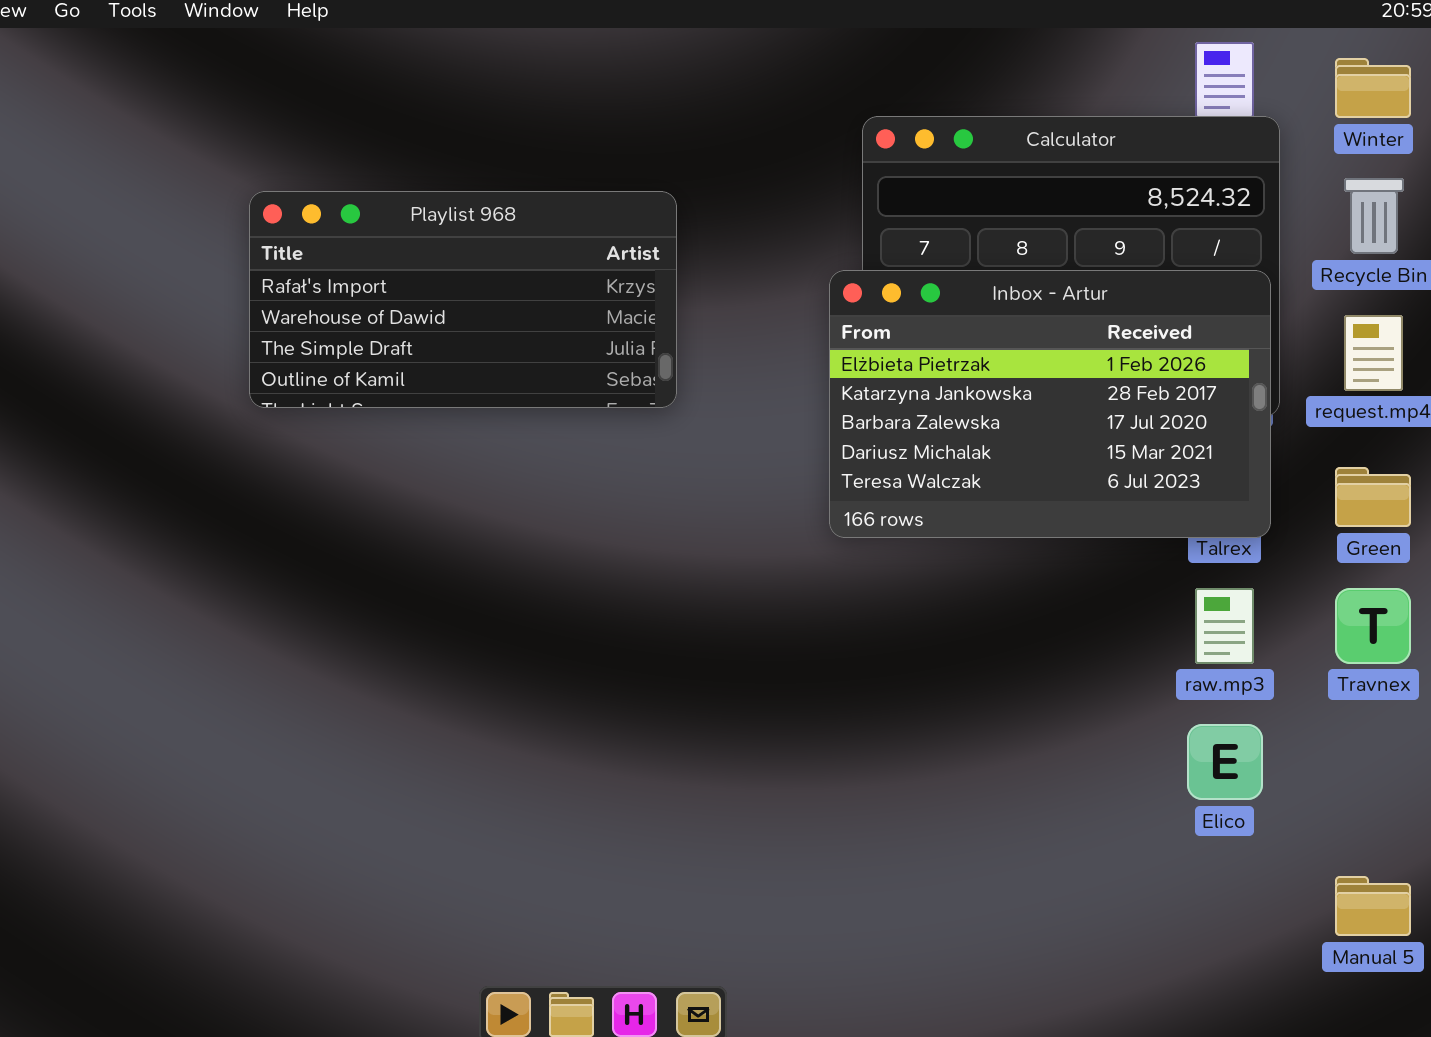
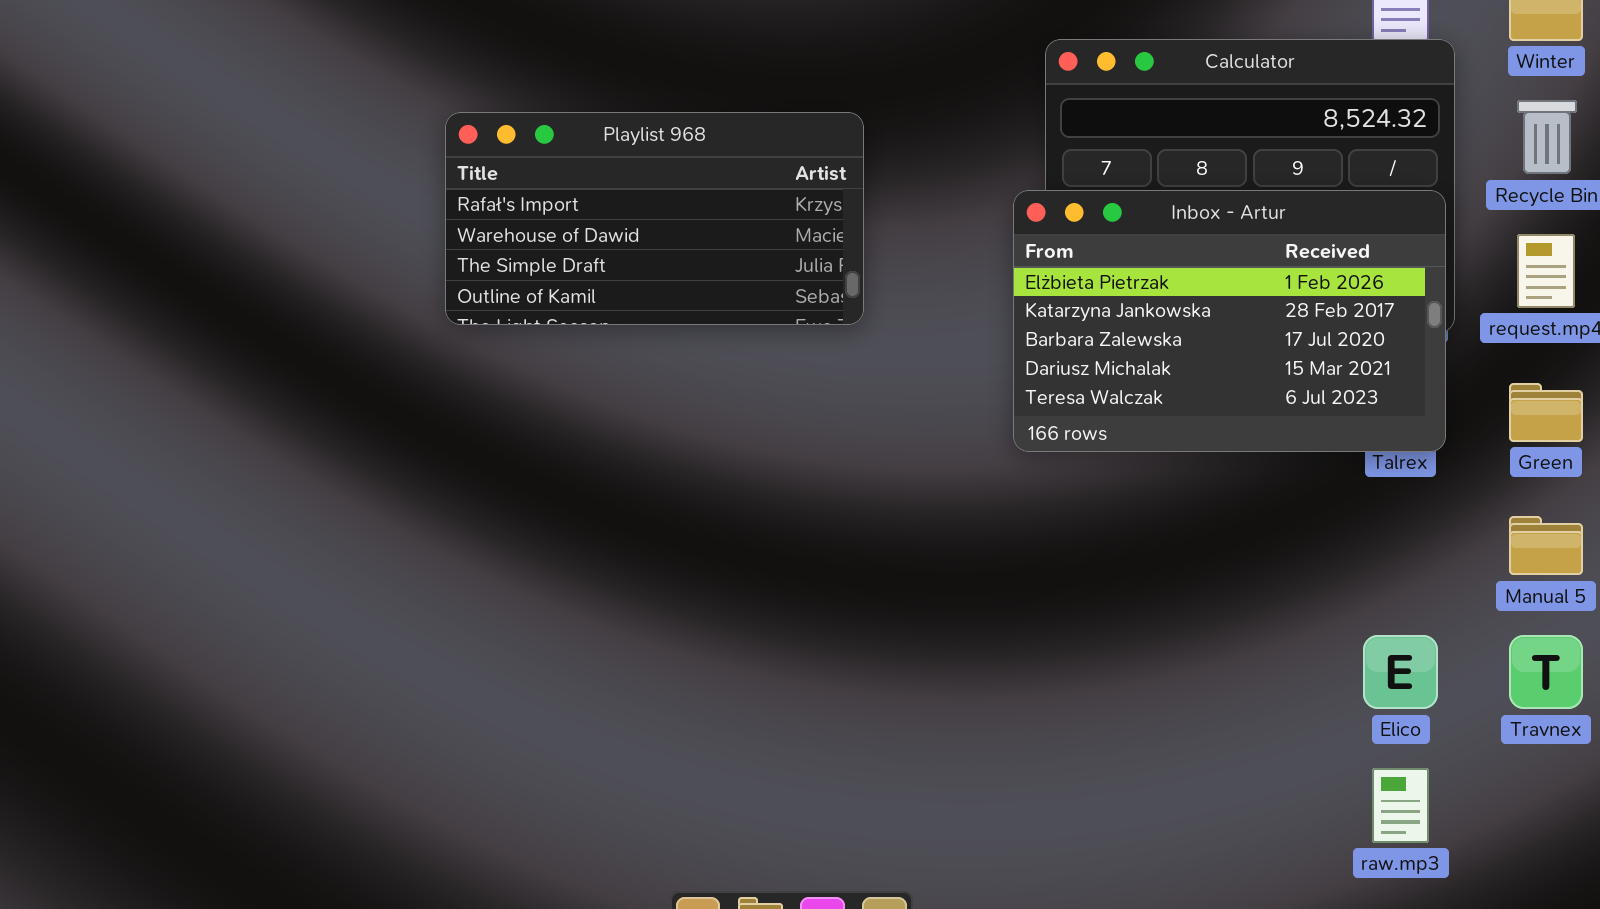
raw.mp3: [1195,588,1254,664] -> [1372,768,1429,843], moved
Travnex: [1335,588,1411,664] -> [1509,635,1583,709], moved
Manual 5: [1335,876,1411,936] -> [1509,516,1583,575], moved

